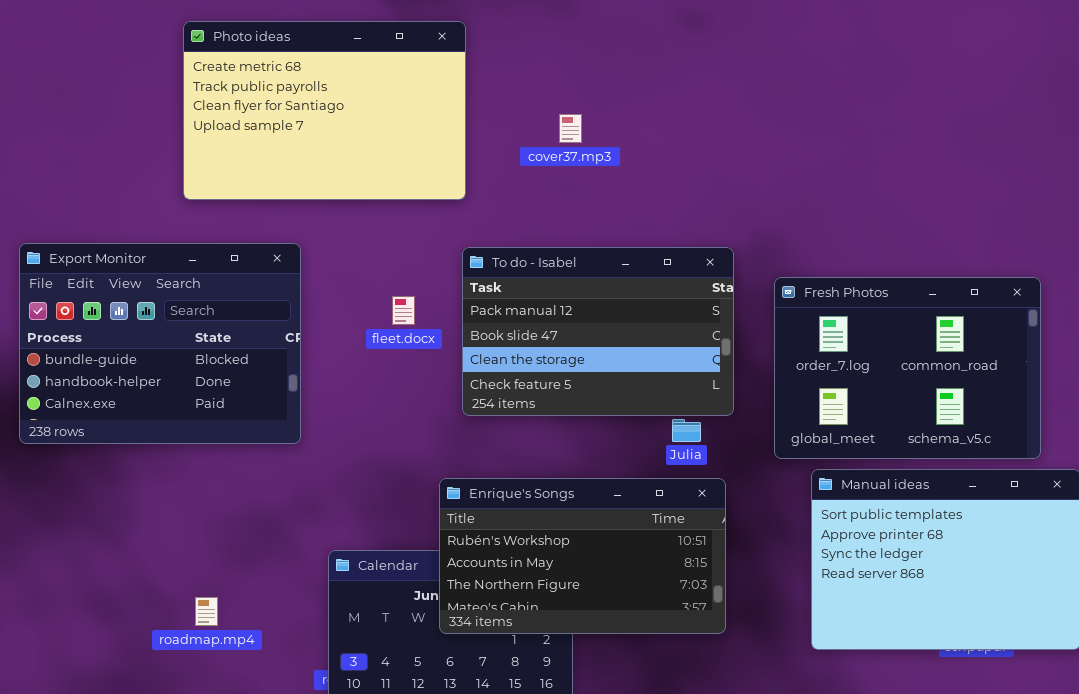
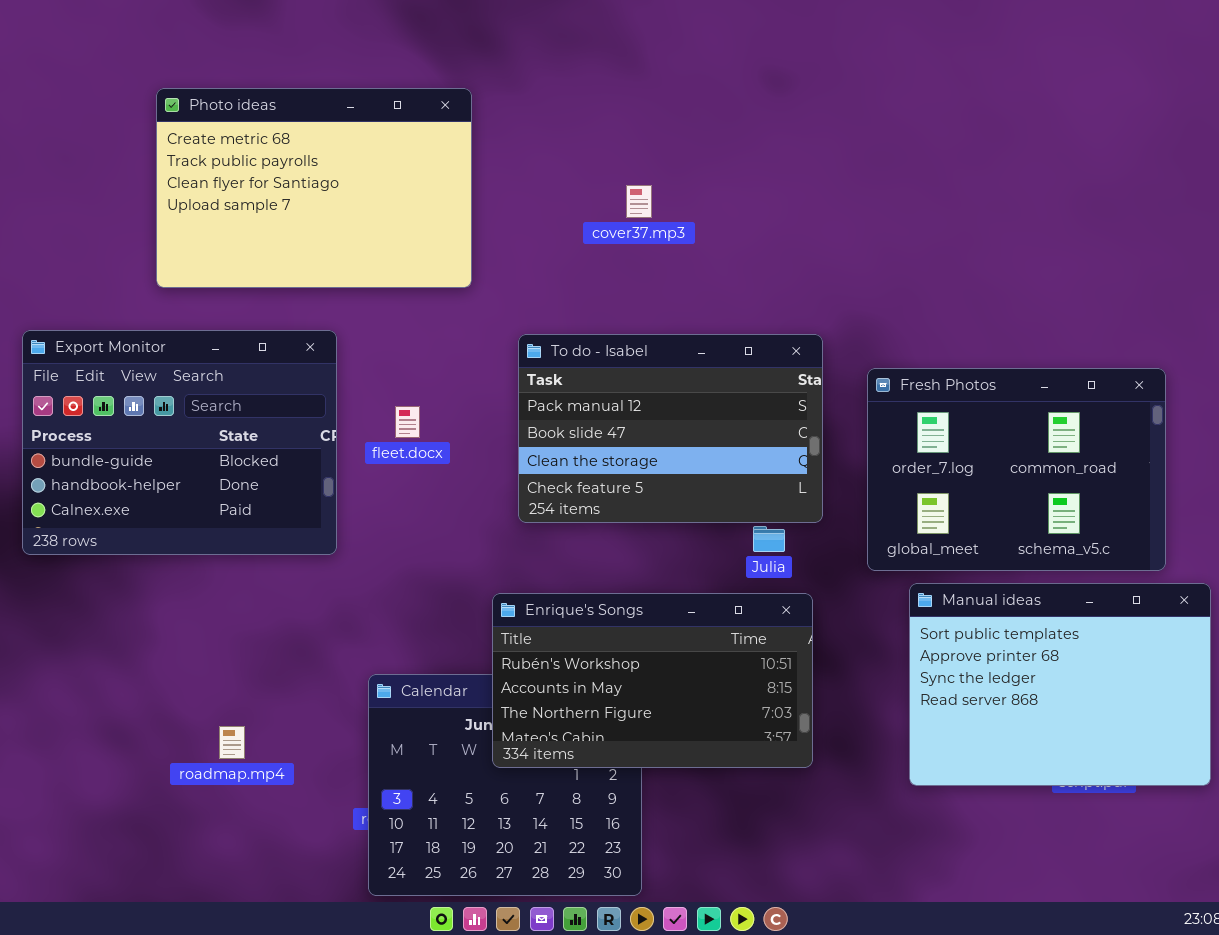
Photo ideas: [183,21,466,200] -> [156,88,472,288], moved
fleet.docx: [392,296,415,325] -> [395,406,420,438], moved

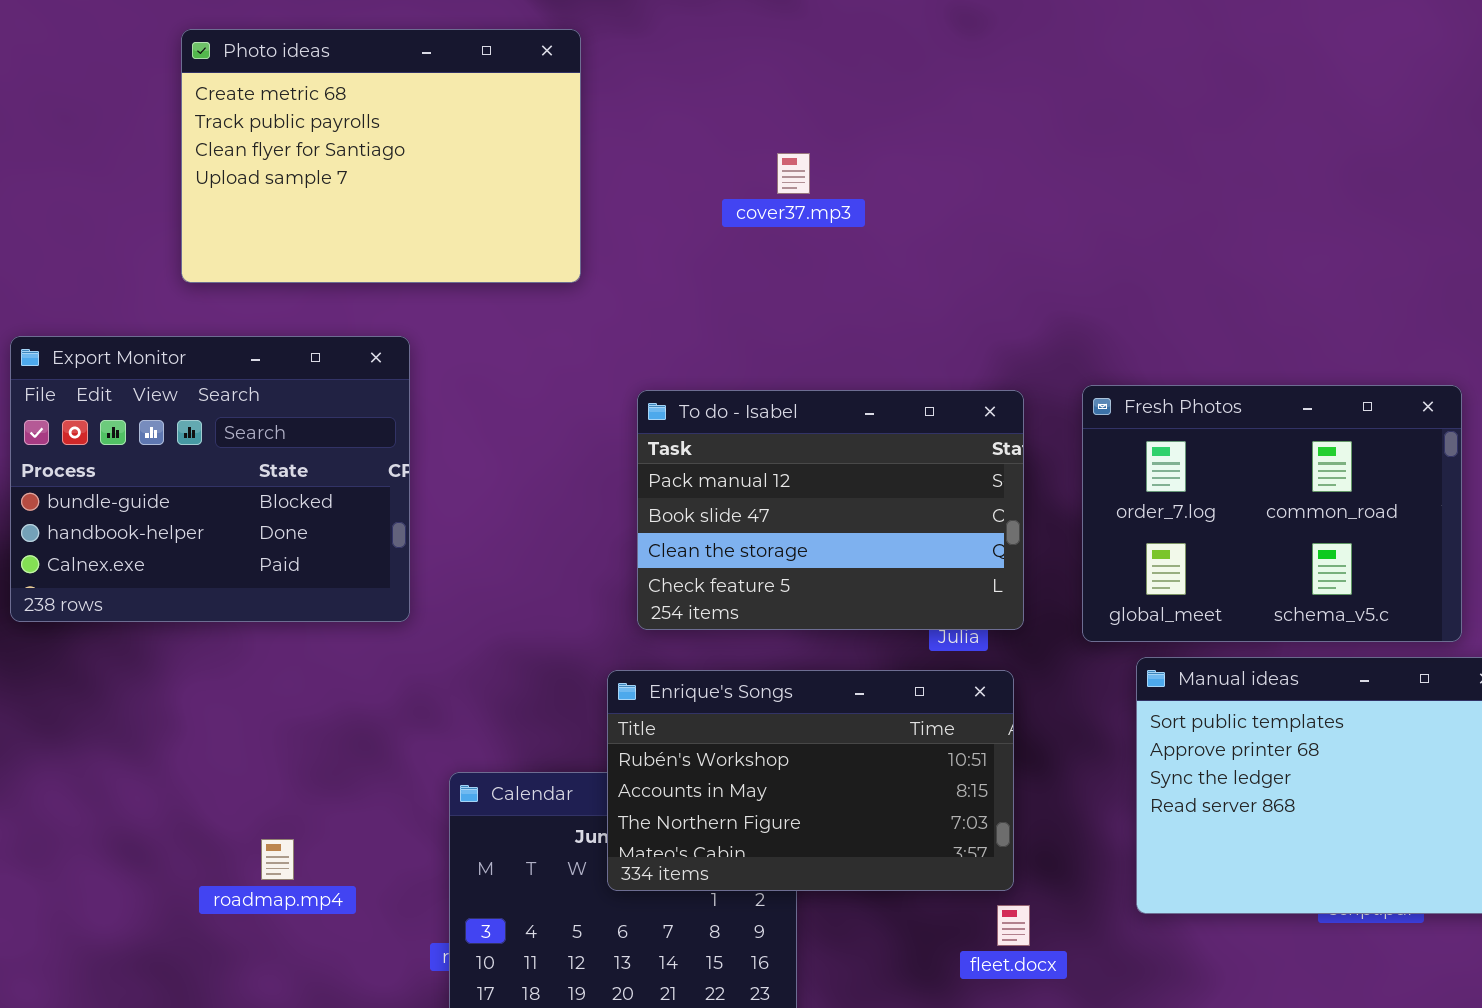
To do - Isabel: [518,334,823,523] -> [637,390,1024,630], moved
fleet.docx: [395,406,420,438] -> [997,905,1030,946], moved

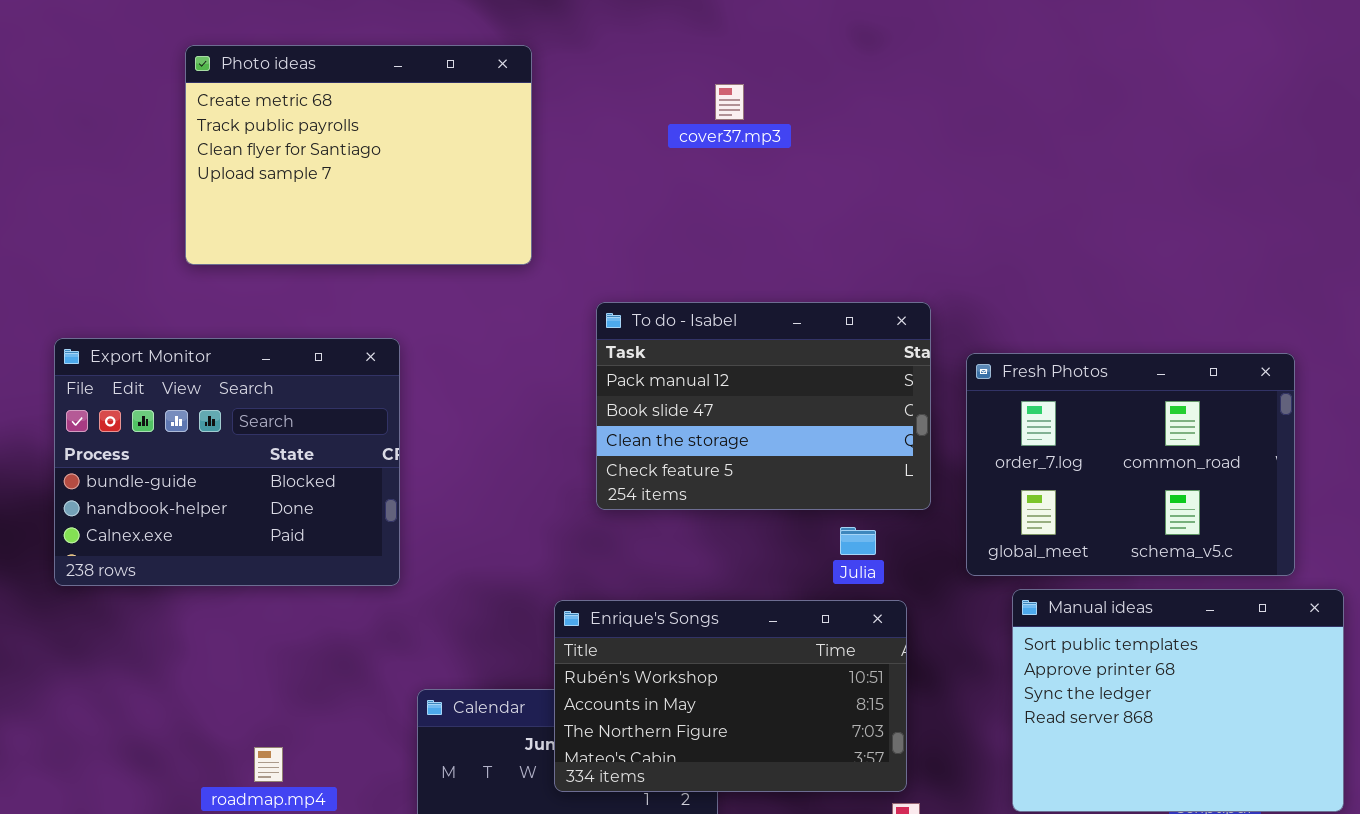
cover37.mp3: [777,153,810,194] -> [715,84,744,120], moved
Export Monitor: [10,336,410,622] -> [54,338,400,586], moved
To do - Isabel: [637,390,1024,630] -> [596,302,931,510], moved

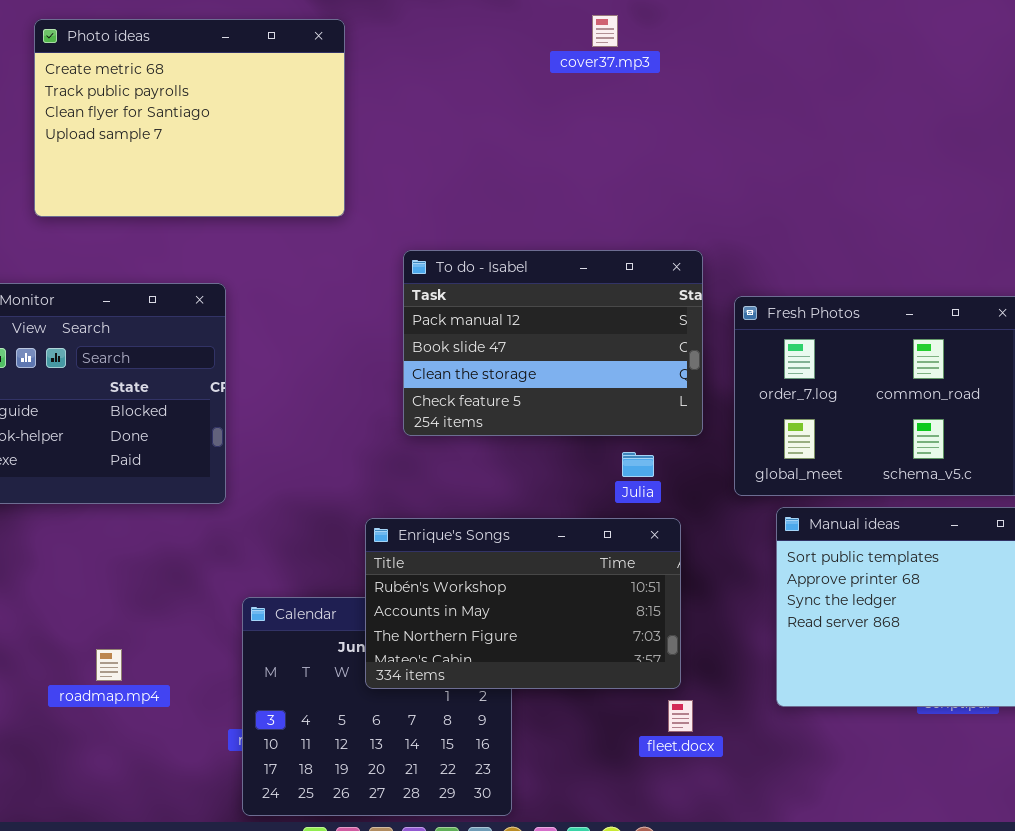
cover37.mp3: [715,84,744,120] -> [592,15,618,47], moved

